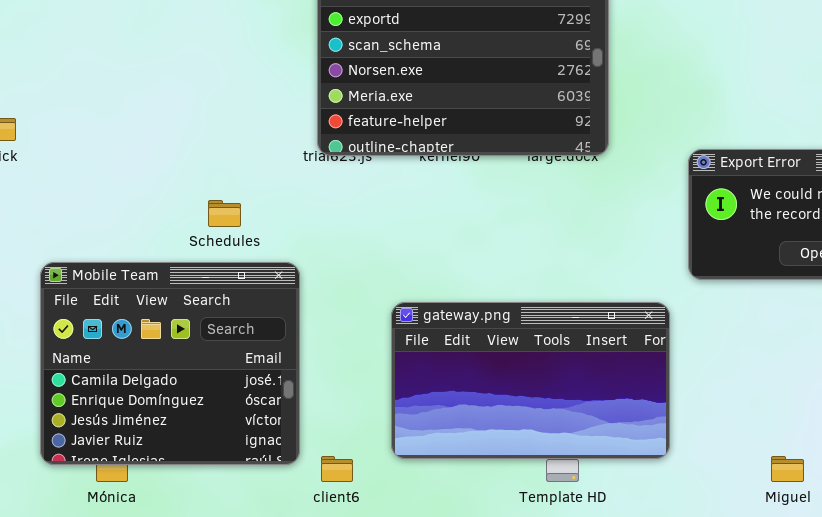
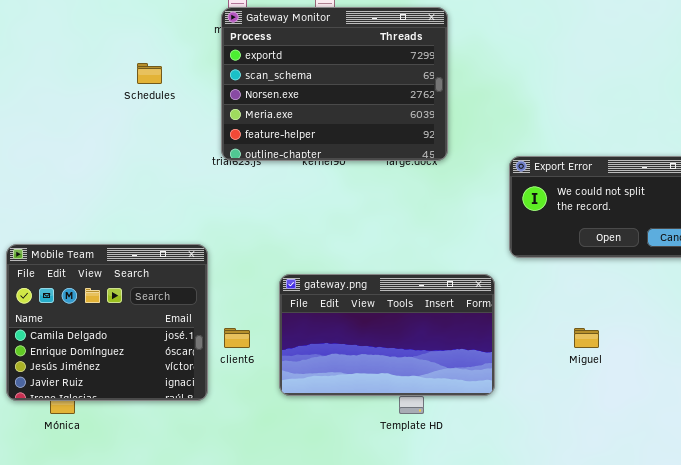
Schedules: [208,200,241,227] -> [137,63,162,84], moved
client6: [321,456,353,482] -> [224,328,250,348], moved
Miguel: [771,456,804,482] -> [574,328,599,348], moved

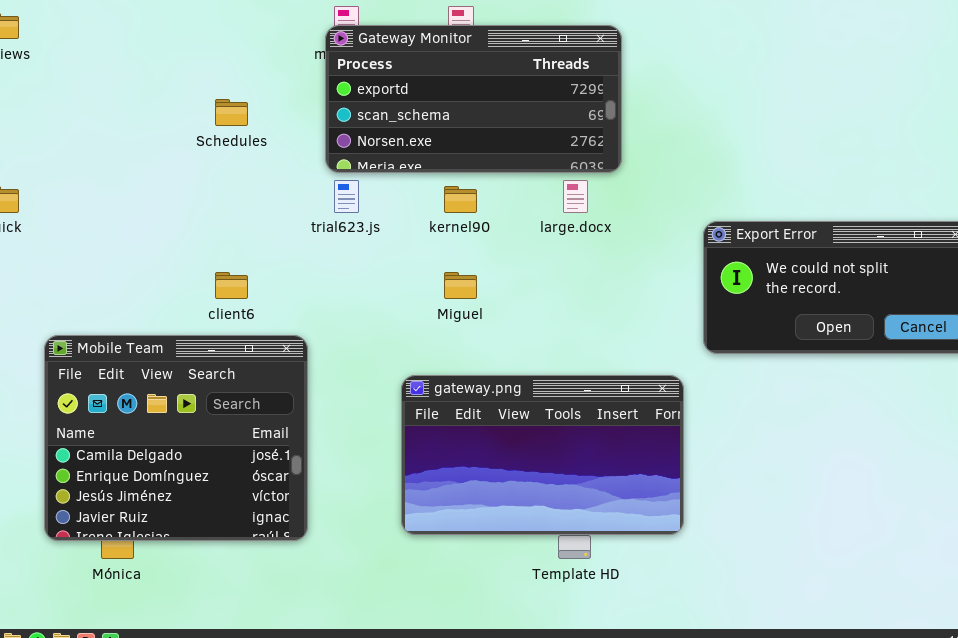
Gateway Monitor: [221,7,448,161] -> [325,25,622,173], resized
client6: [224,328,250,348] -> [215,272,248,299], moved
Miguel: [574,328,599,348] -> [444,272,477,299], moved

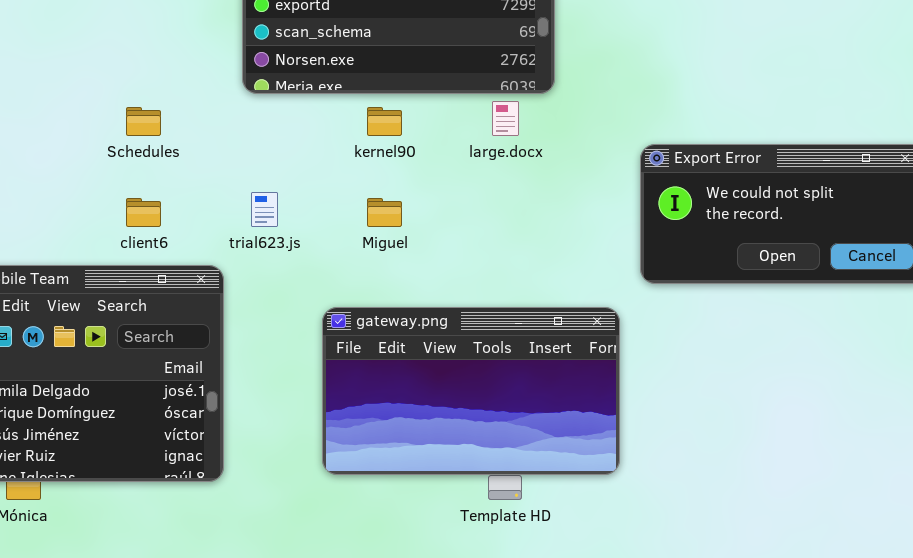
Schedules: [215,99,248,126] -> [126,107,161,136], moved
trial623.js: [334,180,359,213] -> [251,192,278,227], moved

